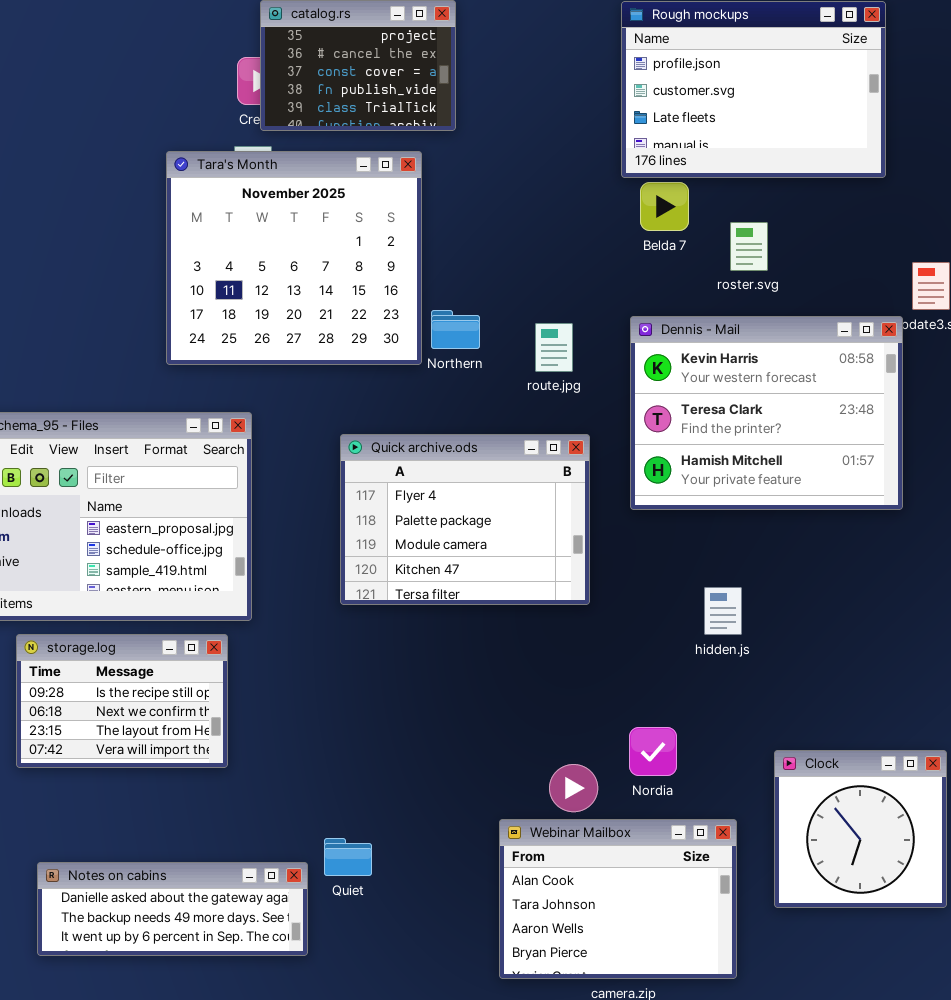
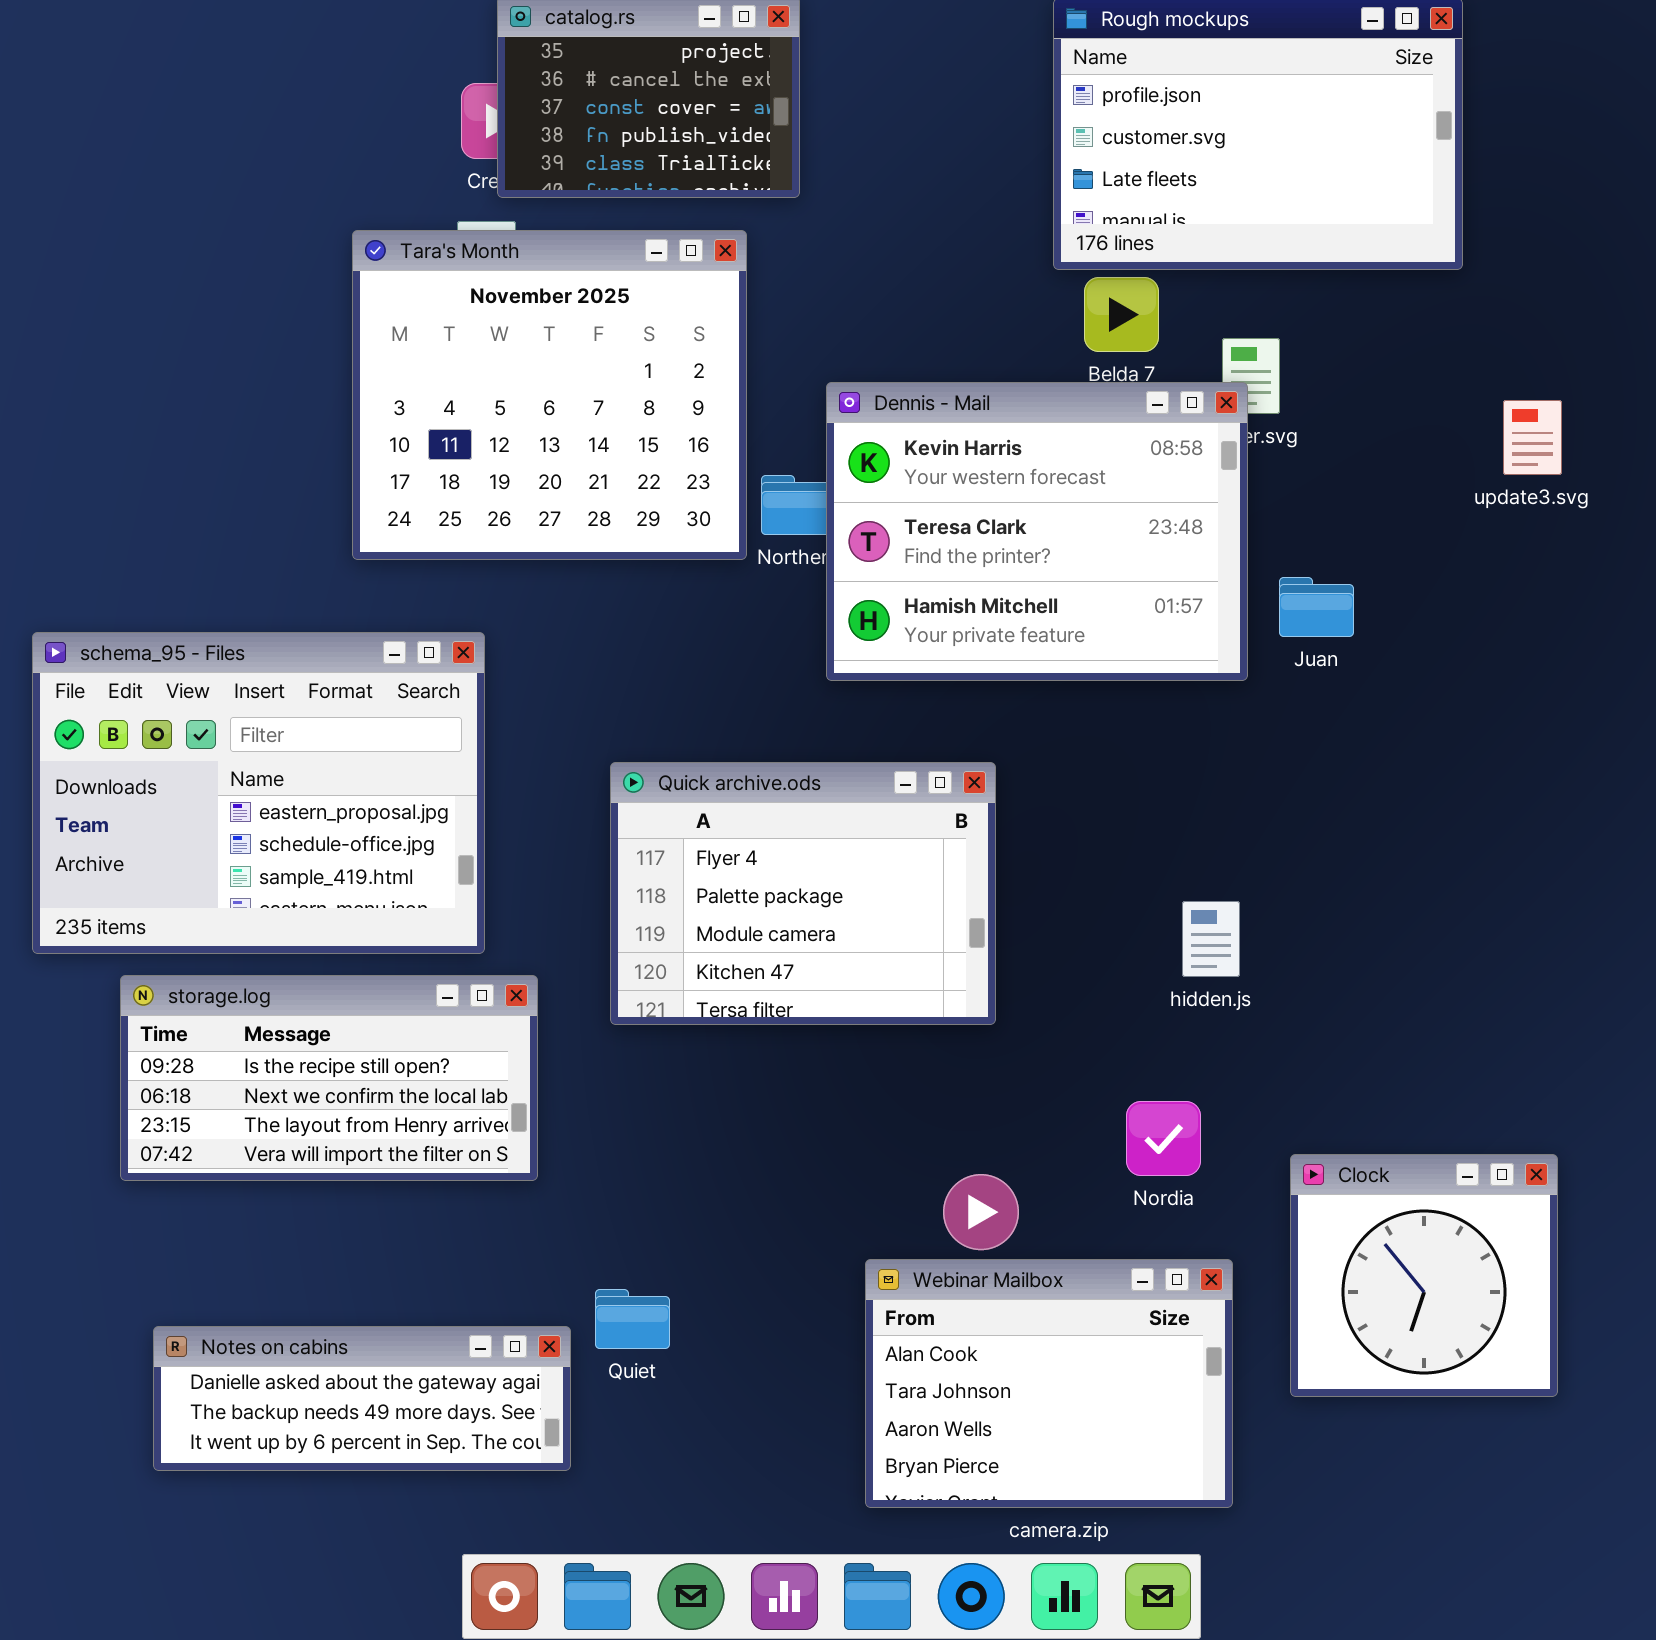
Dennis - Mail: [630,316,903,510] -> [826,382,1248,681], moved
Quick archive.ods: [340,434,590,605] -> [610,762,996,1025], moved
storage.log: [16,634,228,768] -> [120,975,538,1181], resized
Nordia: [629,727,677,776] -> [1126,1101,1201,1176], moved

